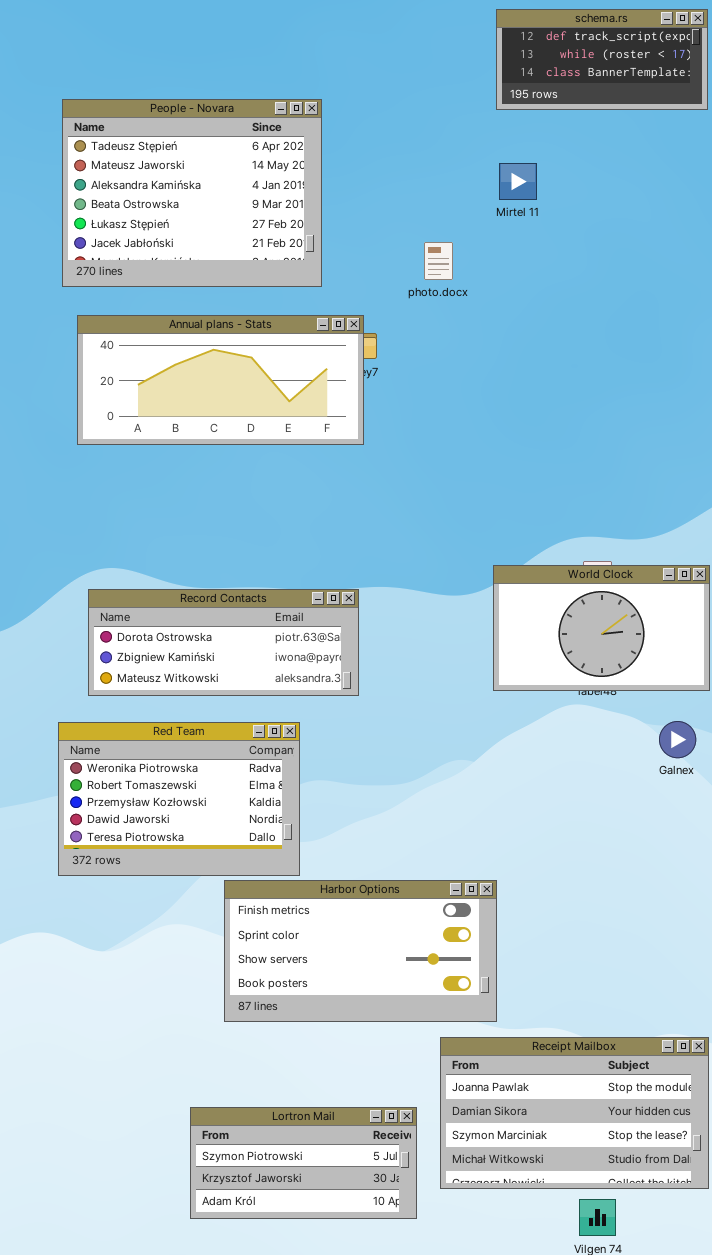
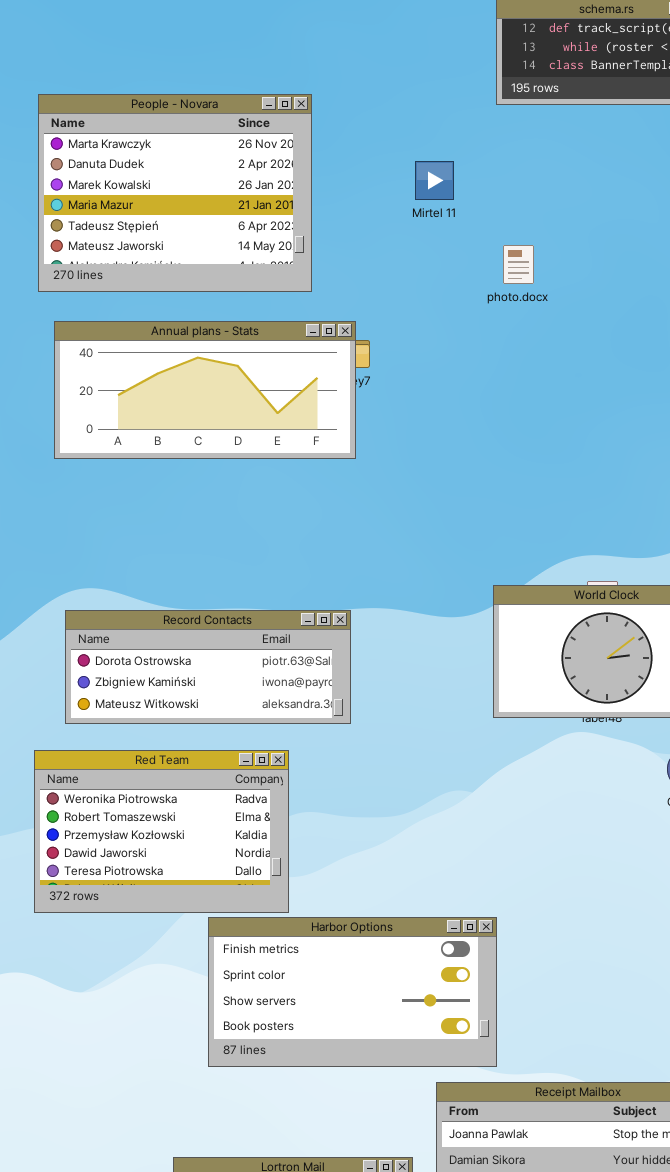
People - Novara: [62,99,322,287] -> [38,94,312,292], scrolled up 4 rows
Mirtel 11: [499,163,537,200] -> [415,161,454,200], moved
photo.docx: [424,242,453,280] -> [503,245,534,284], moved

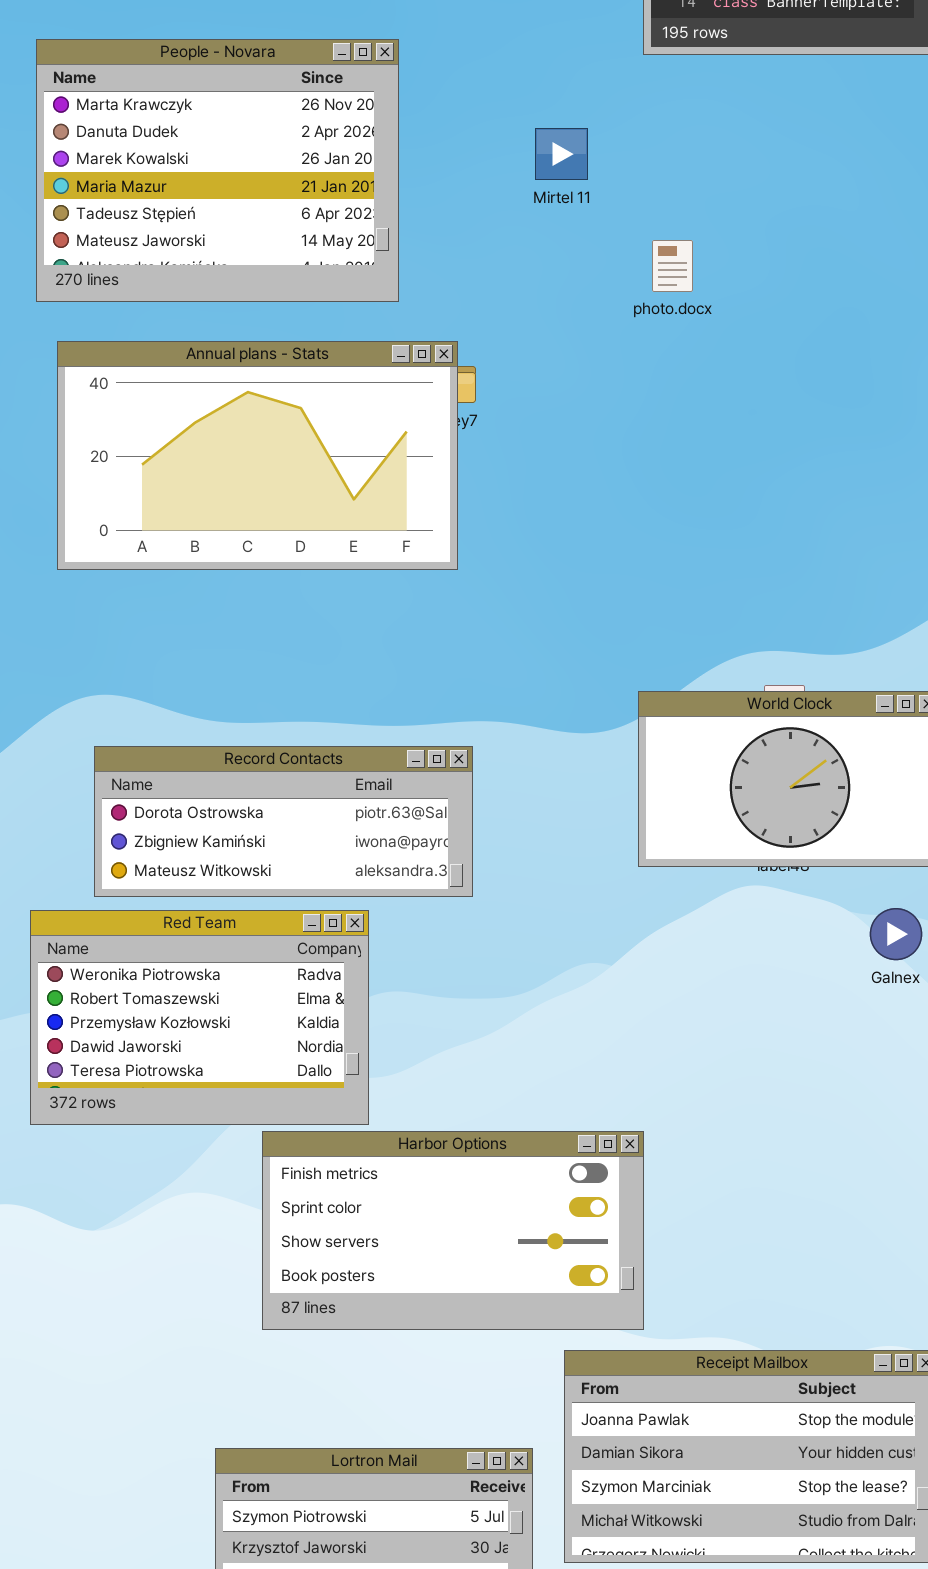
Annual plans - Stats: [54,321,356,459] -> [57,341,458,570], resized
Record Contacts: [65,610,351,724] -> [94,746,473,897], moved

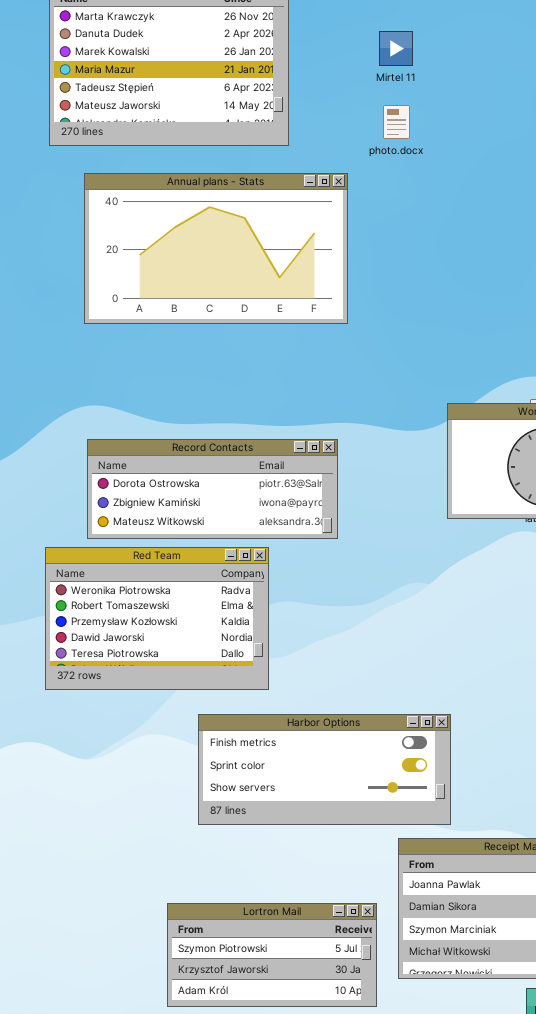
photo.docx: [652,240,693,292] -> [383,105,410,139], moved
Annual plans - Stats: [57,341,458,570] -> [84,173,348,324], moved
Harbor Options: [262,1131,644,1330] -> [198,714,451,825], resized

